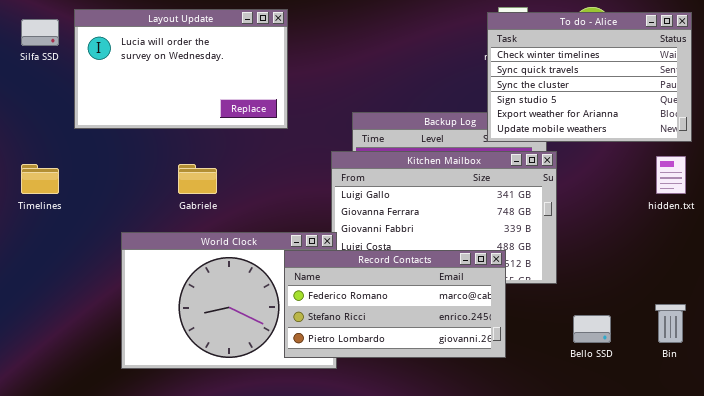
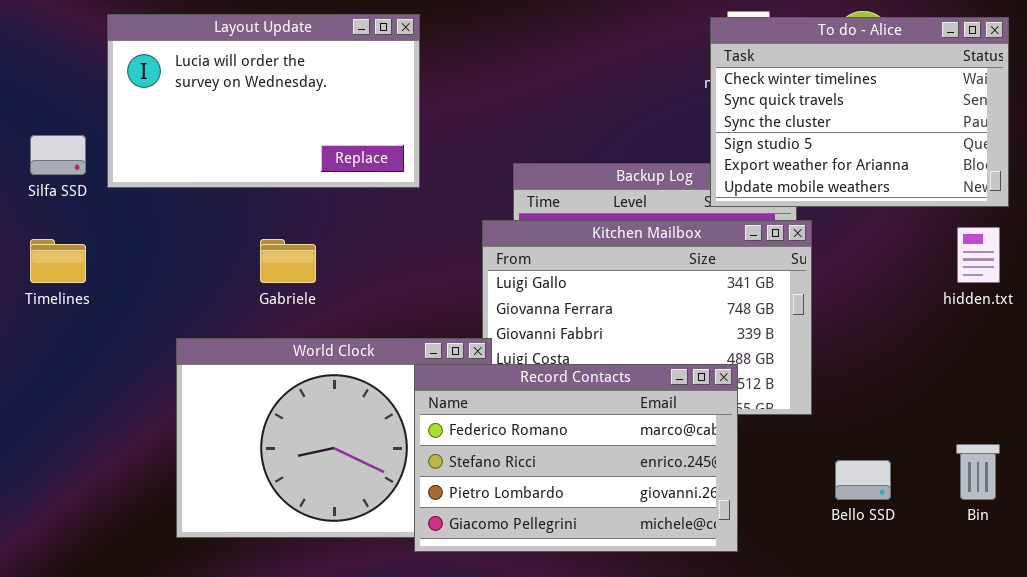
Silfa SSD: [21,19,59,46] -> [30,135,86,175], moved
Record Contacts: [284,250,506,358] -> [414,364,738,552], resized

